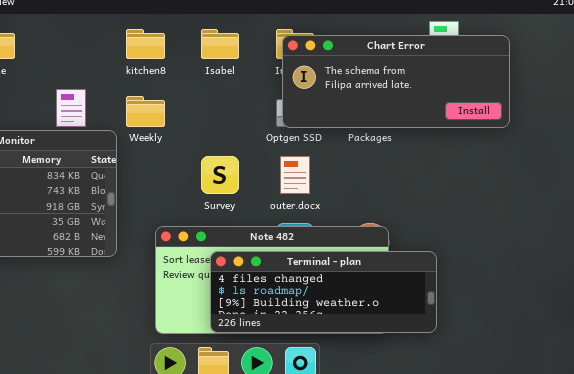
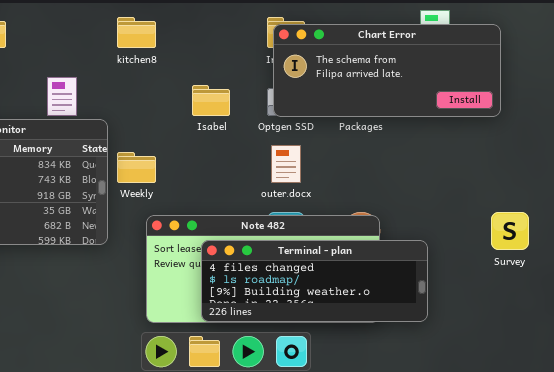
Isabel: [201,29,239,59] -> [192,85,230,116], moved
Weekly: [126,96,165,127] -> [117,152,156,183], moved
Survey: [201,156,239,194] -> [491,212,529,250], moved

